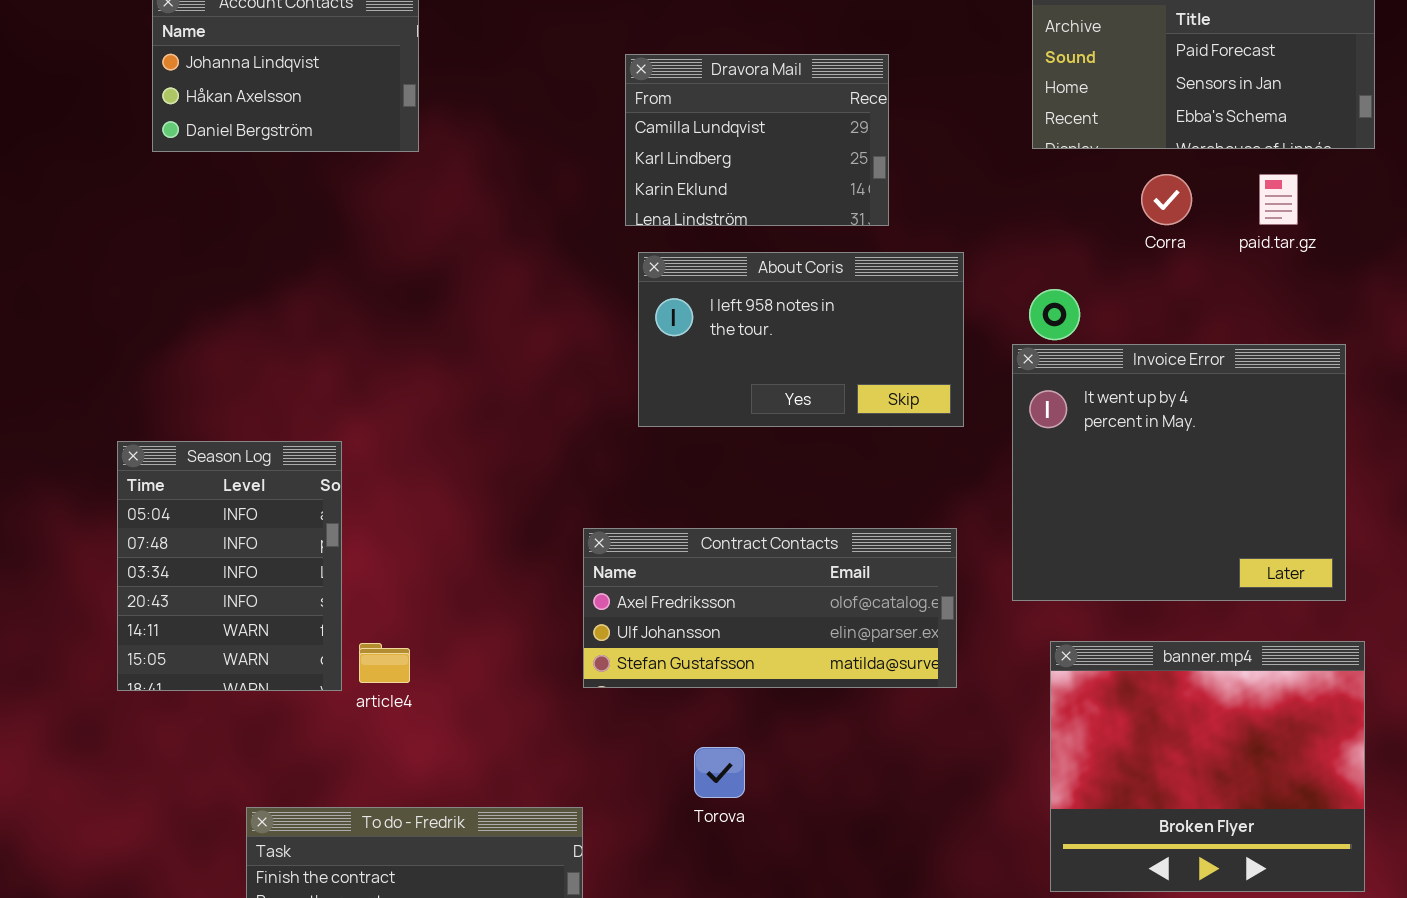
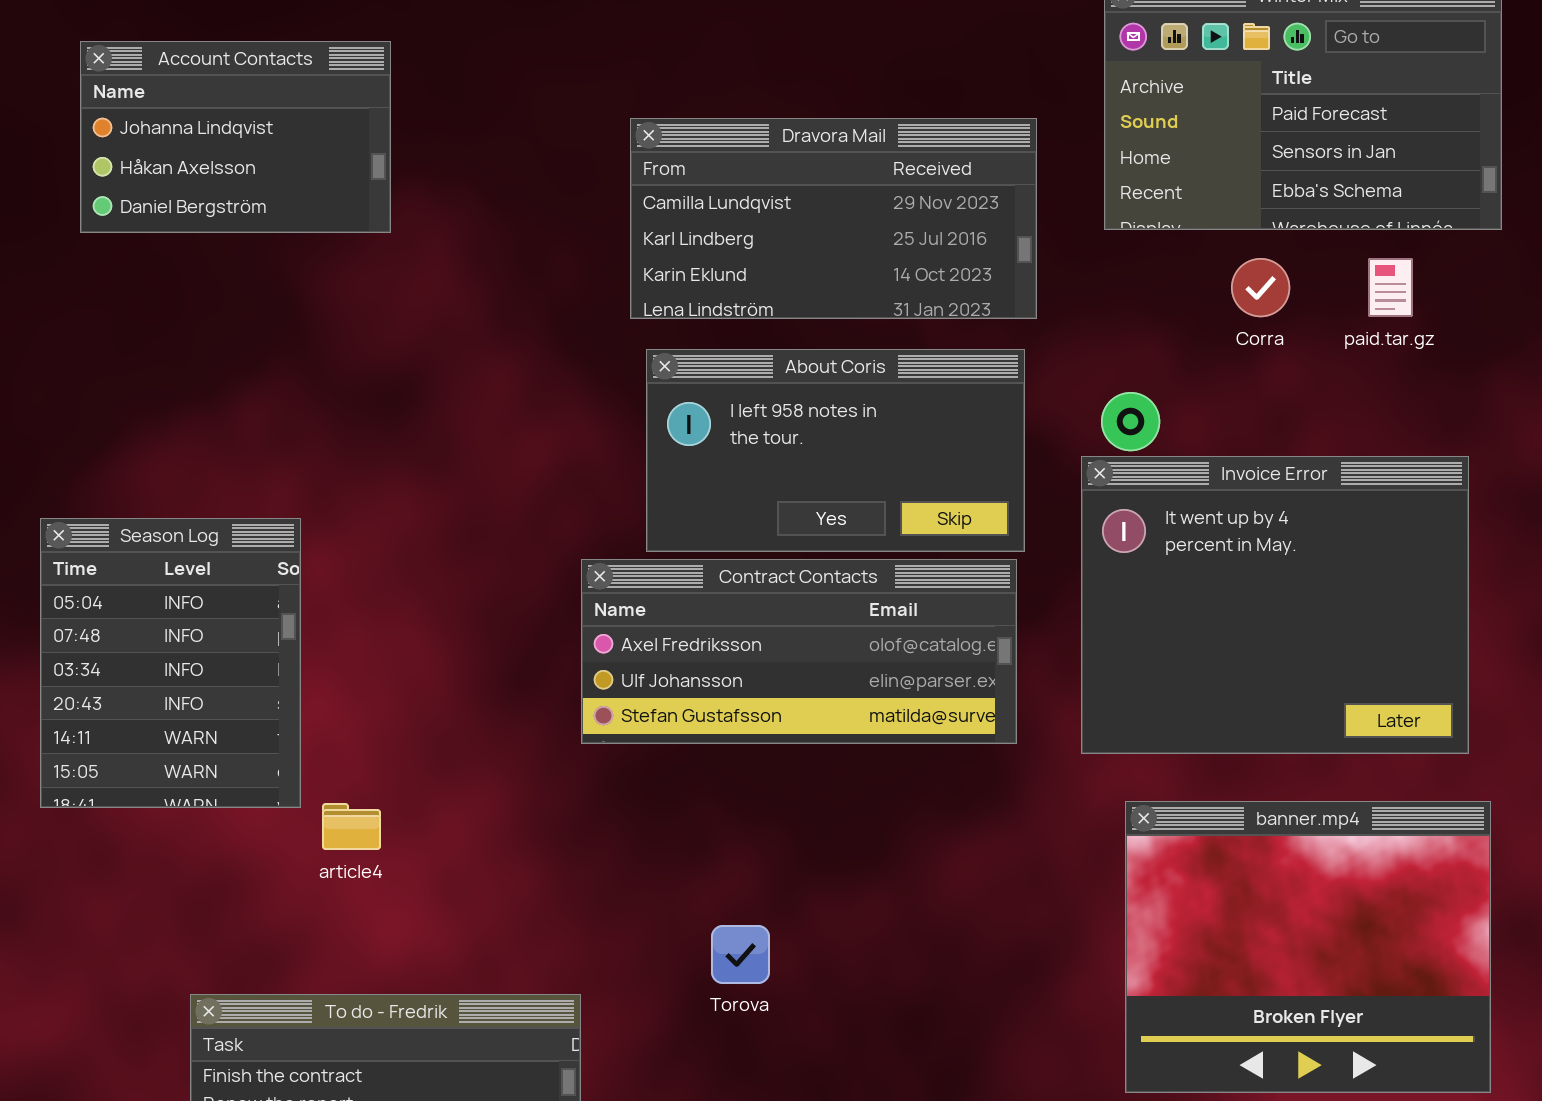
Dravora Mail: [625,54,889,226] -> [630,118,1037,319], resized
Season Log: [117,441,342,691] -> [40,518,301,808], moved
Contract Contacts: [583,528,957,688] -> [581,559,1017,744], moved

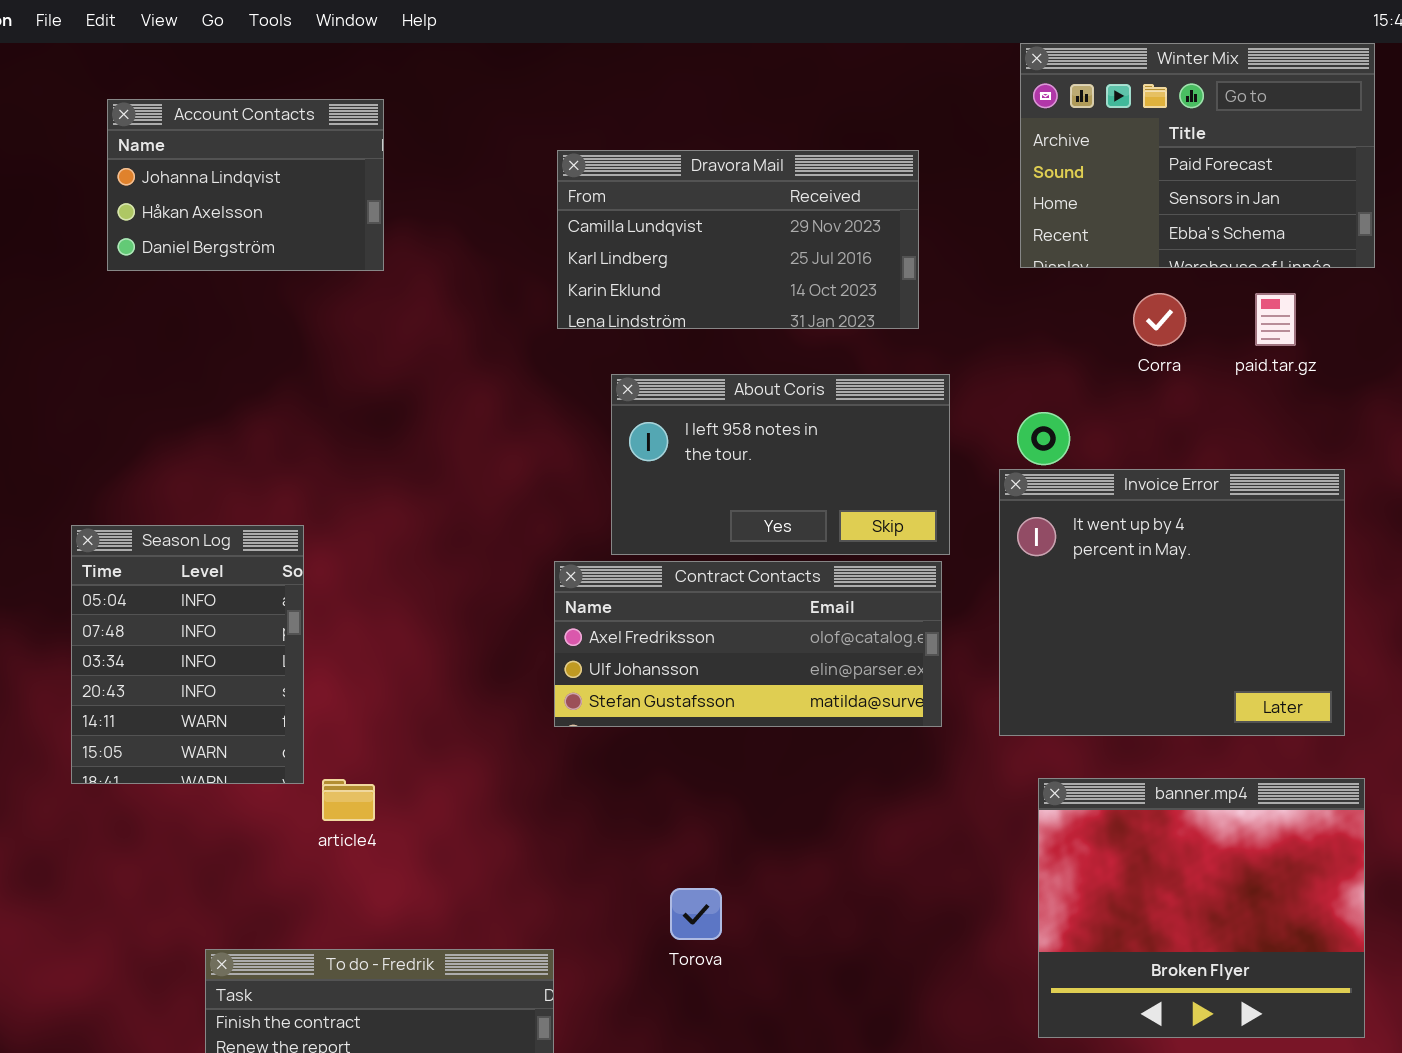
Dravora Mail: [630,118,1037,319] -> [557,150,919,329], moved

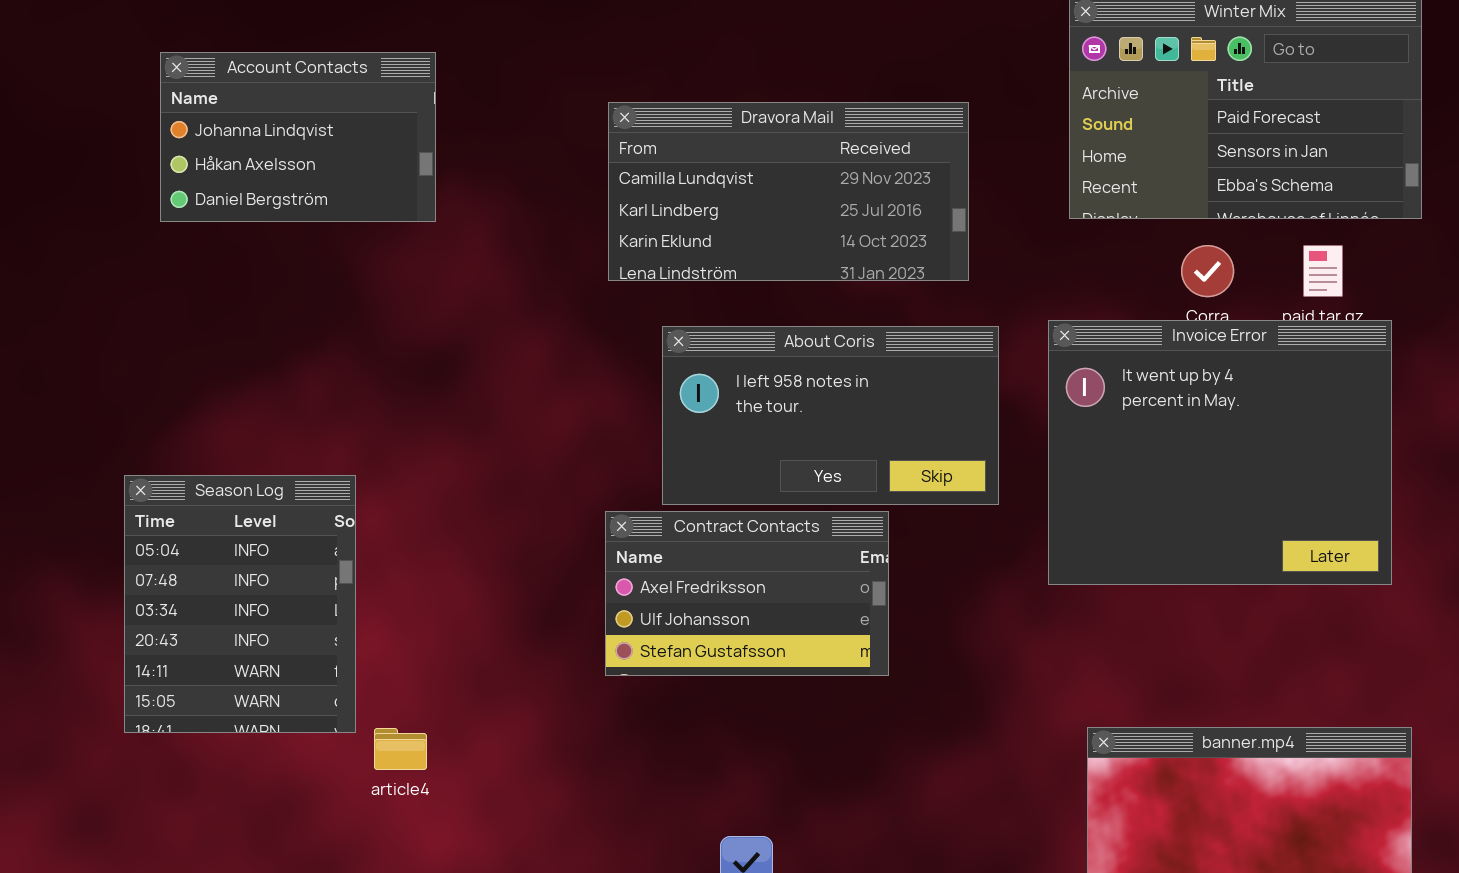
Invoice Error: [999,469,1345,736] -> [1048,320,1392,585], moved
Contract Contacts: [554,561,942,727] -> [605,511,889,676], resized

